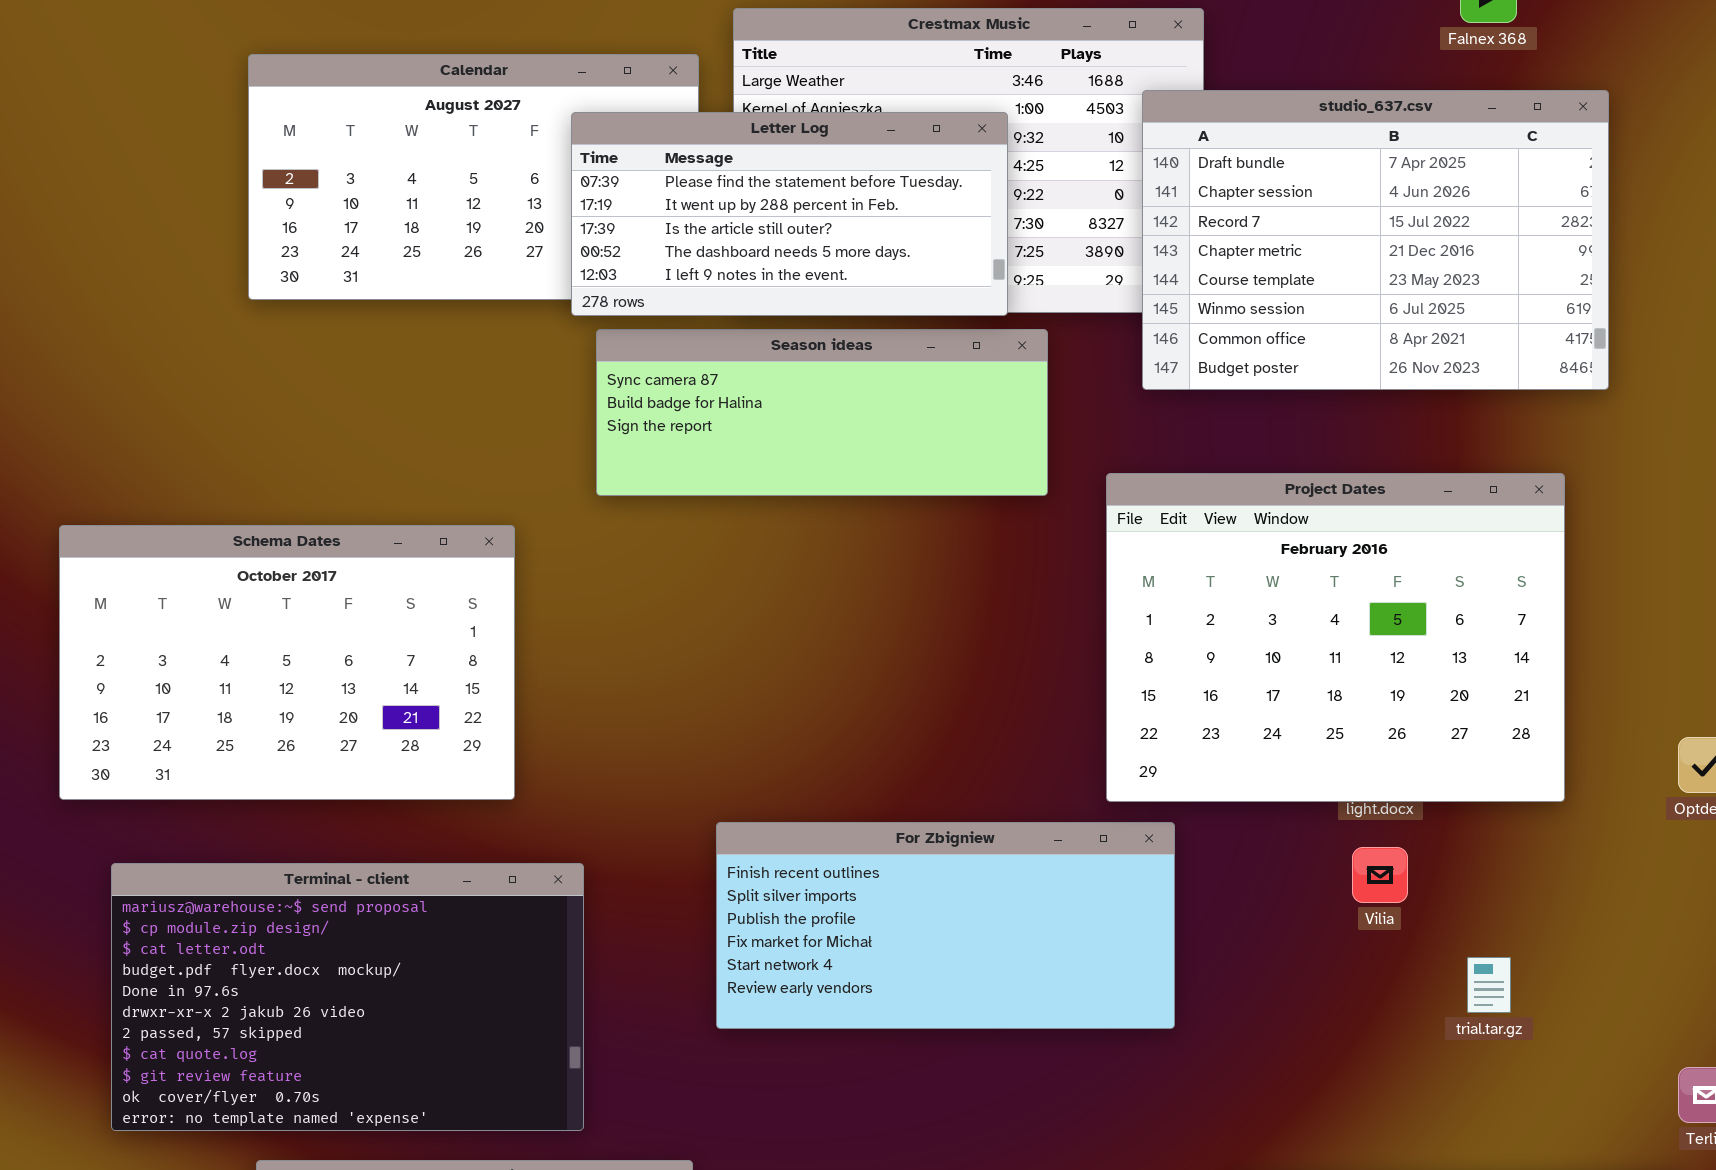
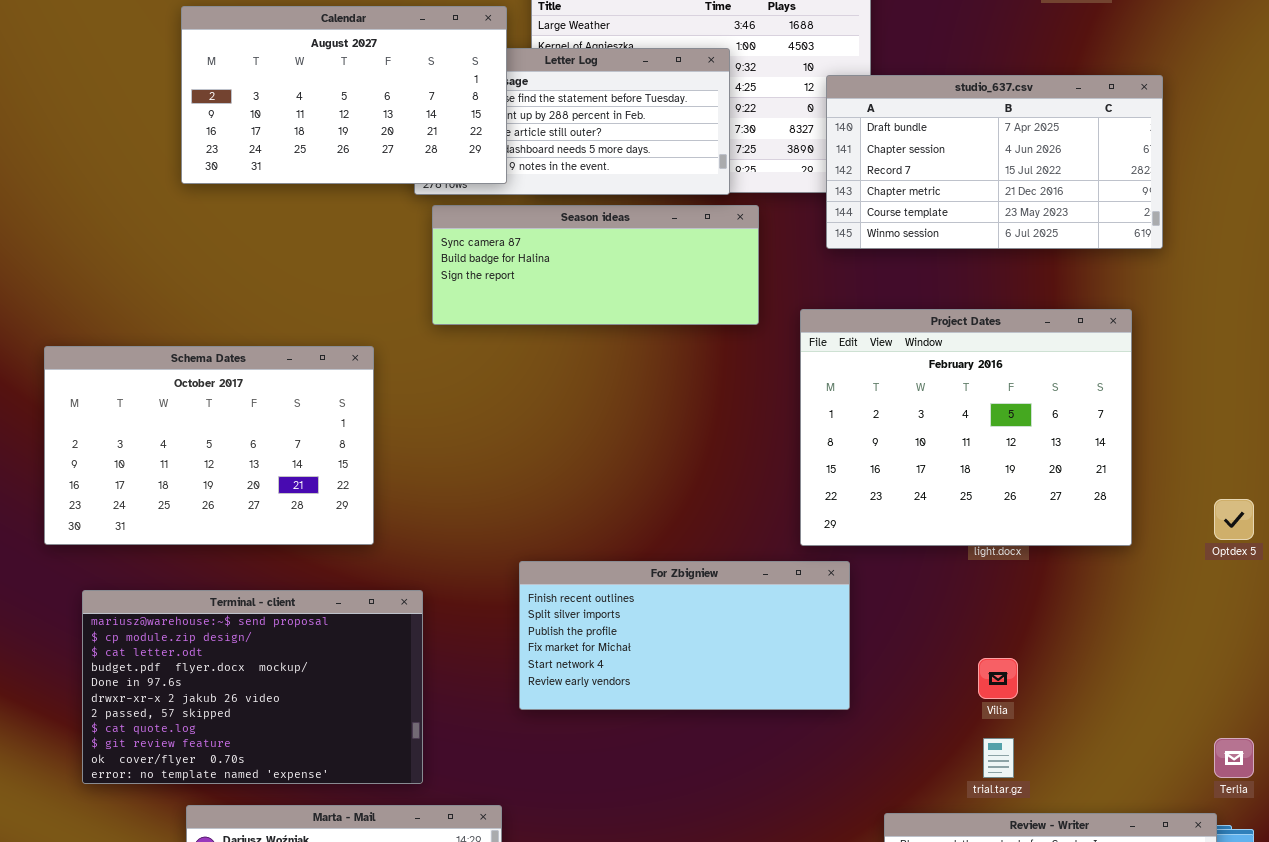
Calendar: [248,54,699,300] -> [181,6,507,184], raised
studio_637.csv: [1142,90,1609,390] -> [826,75,1163,249], resized
Vilia: [1352,847,1408,903] -> [978,658,1018,699], moved
trial.tar.gz: [1467,957,1511,1013] -> [983,738,1014,778], moved

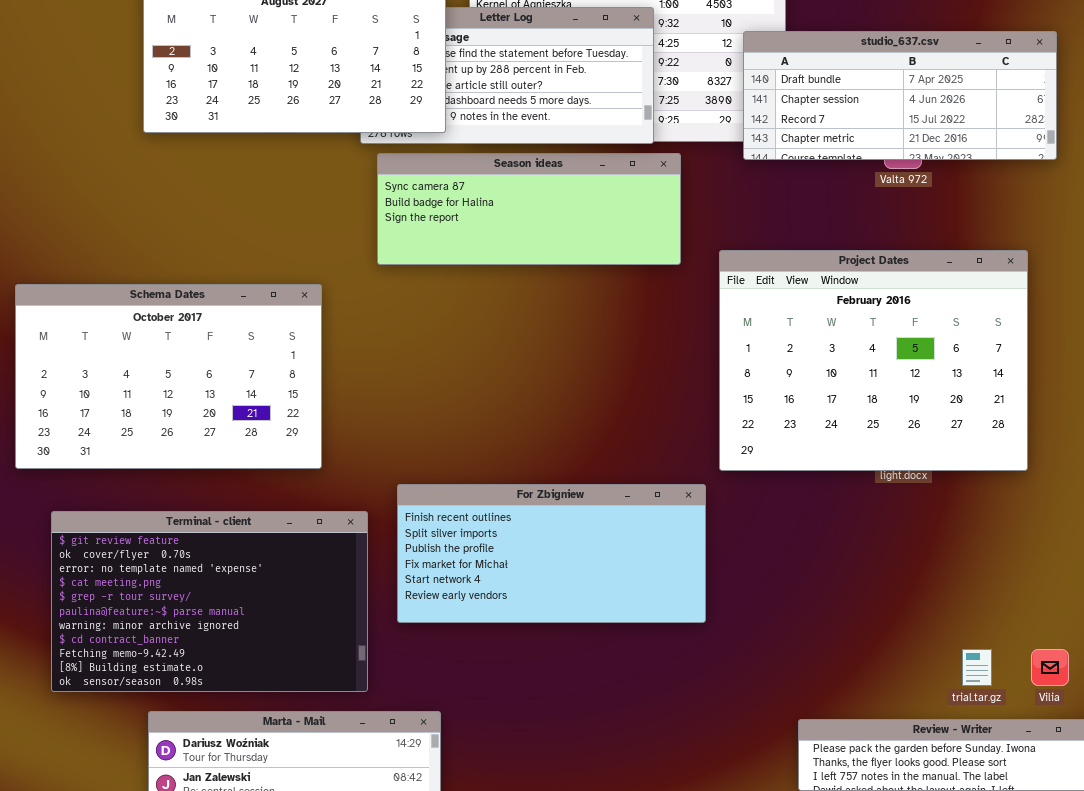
studio_637.csv: [826,75,1163,249] -> [743,31,1057,160], resized
For Zbigniew: [519,561,850,710] -> [397,484,706,623], moved
Terminal - client: [82,590,423,784] -> [51,511,368,692], scrolled down 8 rows
Vilia: [978,658,1018,699] -> [1031,649,1069,686], moved
trial.tar.gz: [983,738,1014,778] -> [962,649,992,686], moved

